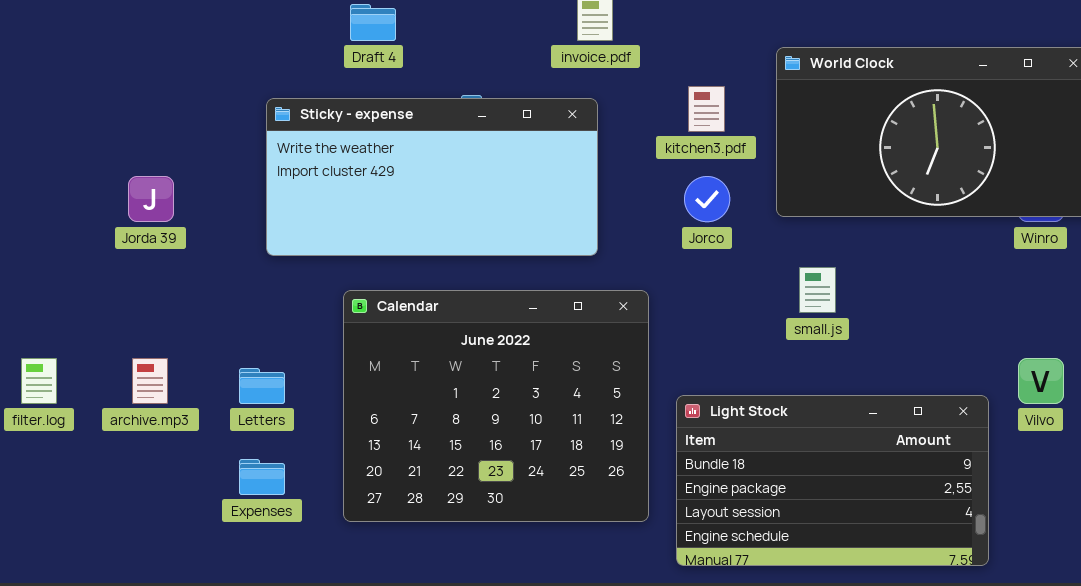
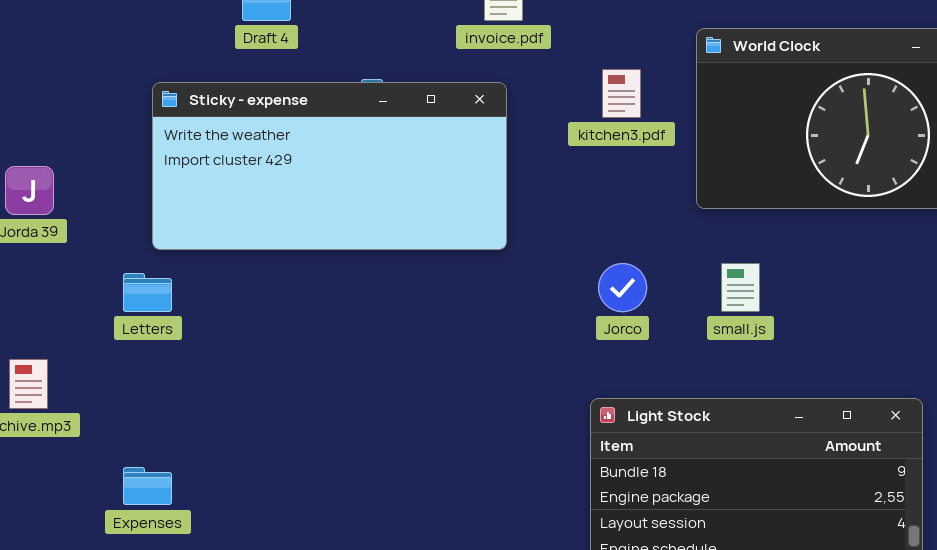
Jorco: [684,176,730,222] -> [598,263,647,312], moved
Calendar: [343,290,649,522] -> none, closed
Letters: [239,368,285,404] -> [123,273,172,312], moved

